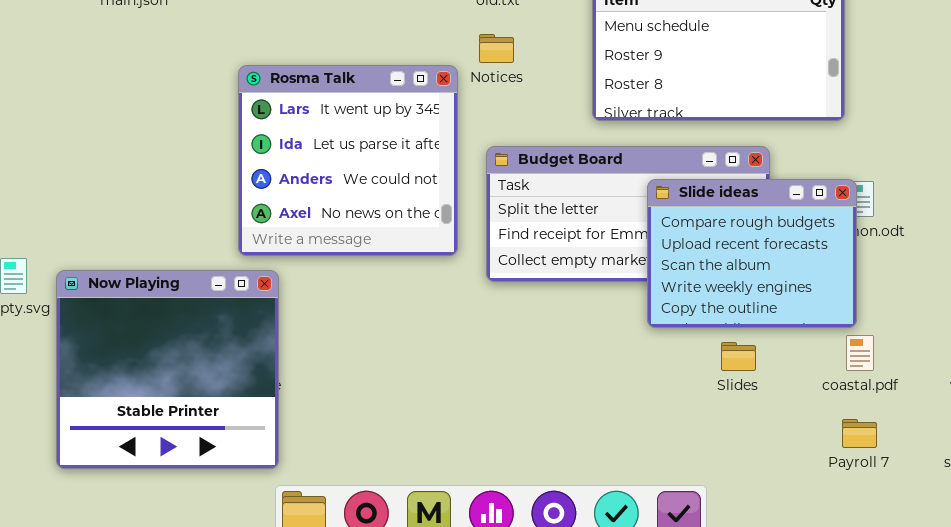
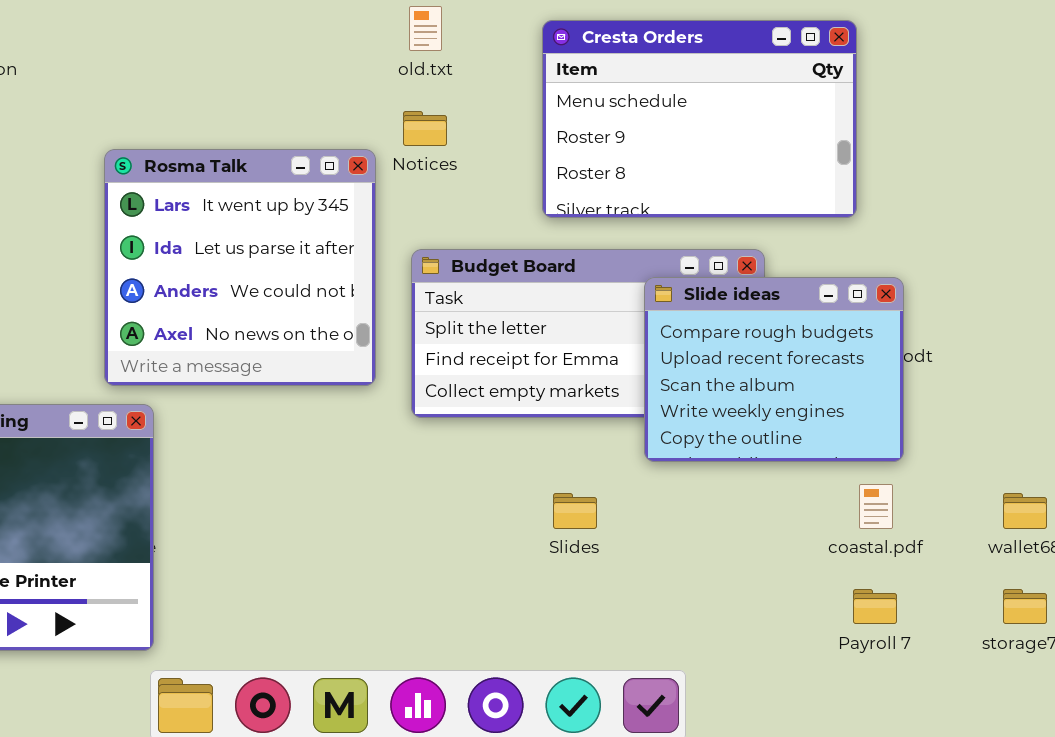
Slide ideas: [647,179,857,328] -> [644,277,904,462], moved
Slides: [721,342,756,371] -> [553,493,597,529], moved

